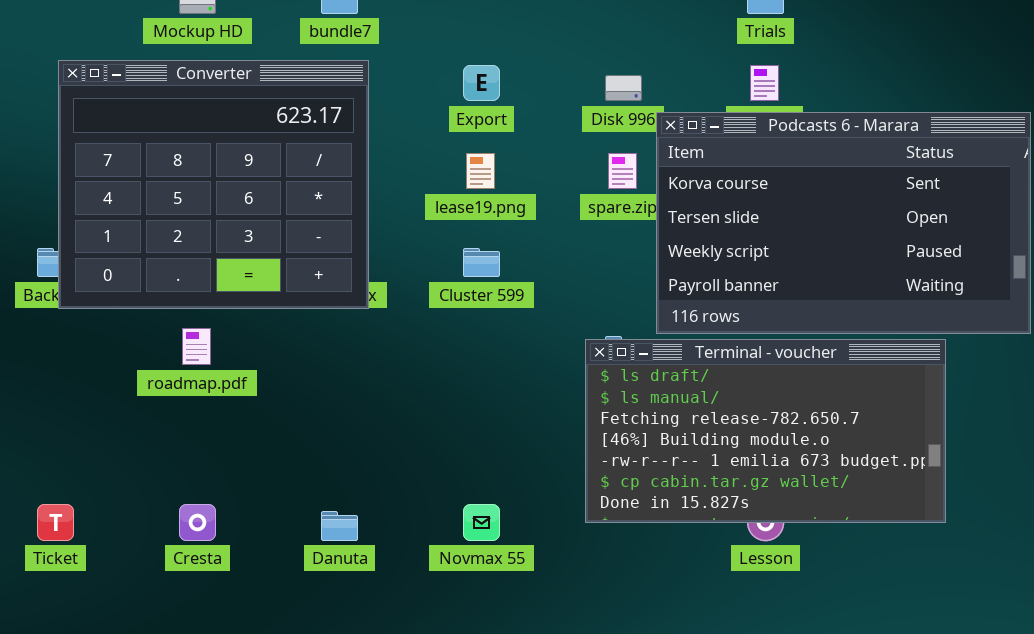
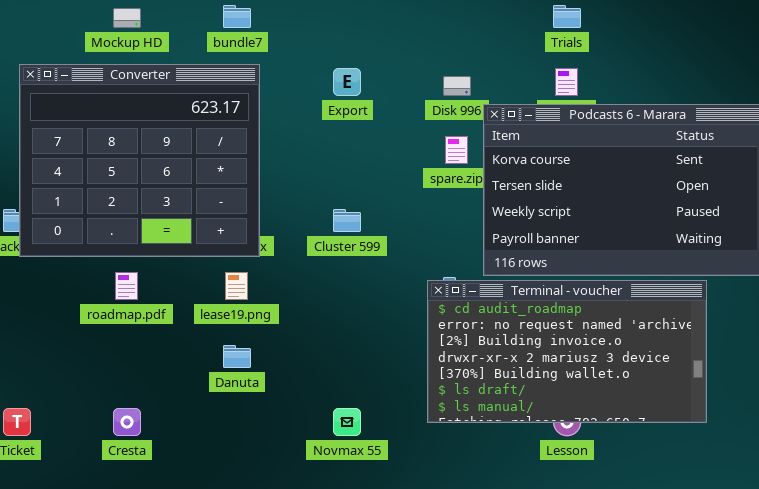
lease19.png: [466,153,495,189] -> [225,272,248,300], moved
Terminal - voucher: [585,339,946,523] -> [427,280,707,423], scrolled up 5 rows
Danuta: [321,511,358,541] -> [223,345,251,368], moved

